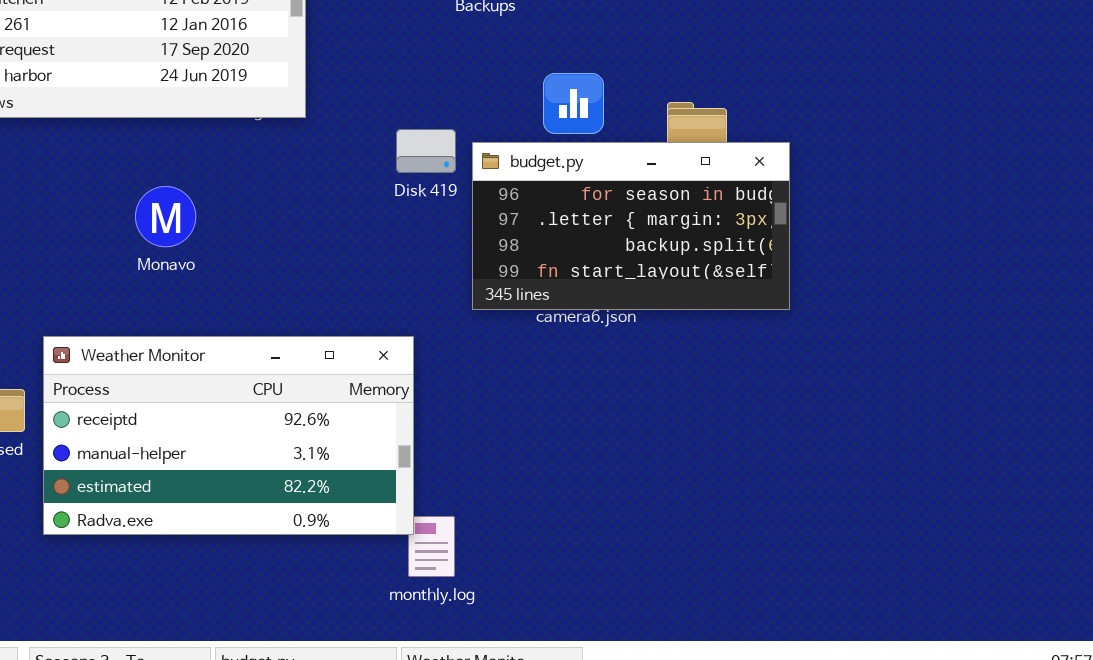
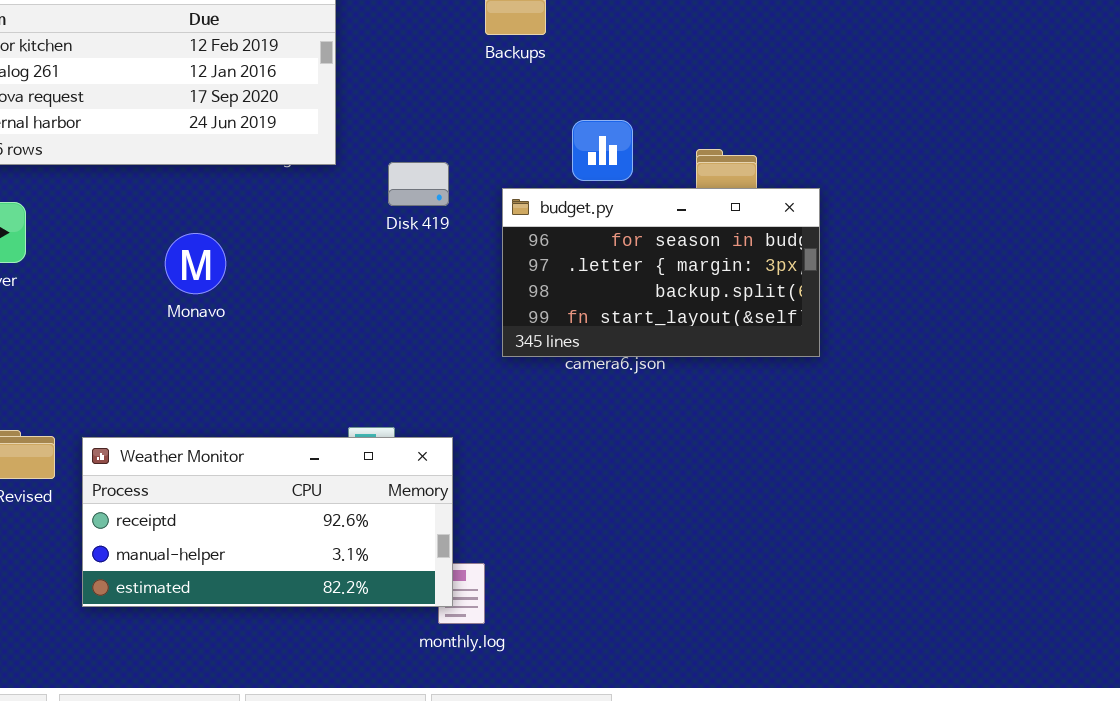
Disk 419: [396,129,456,173] -> [388,162,449,206], moved
Weather Monitor: [43,336,414,535] -> [82,437,453,607], moved, resized

